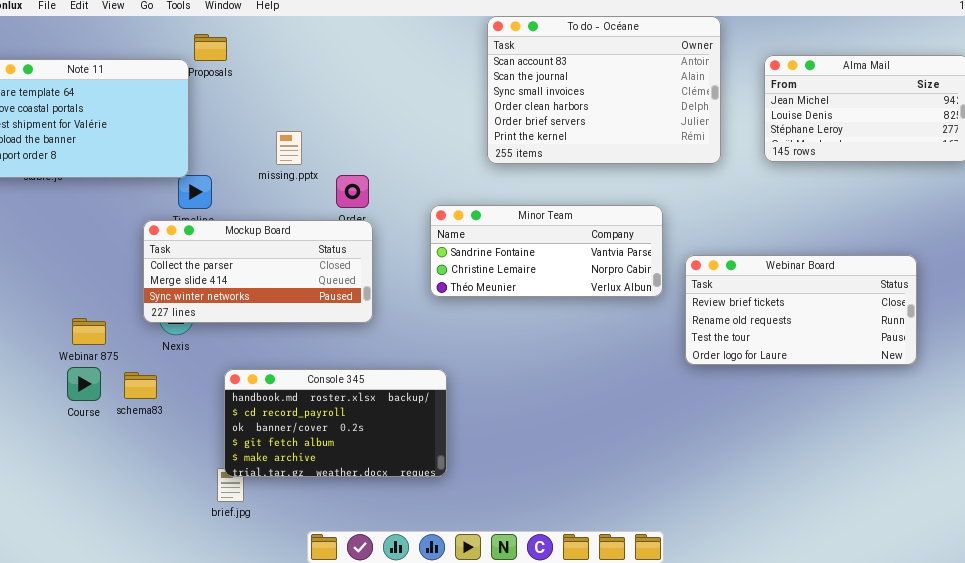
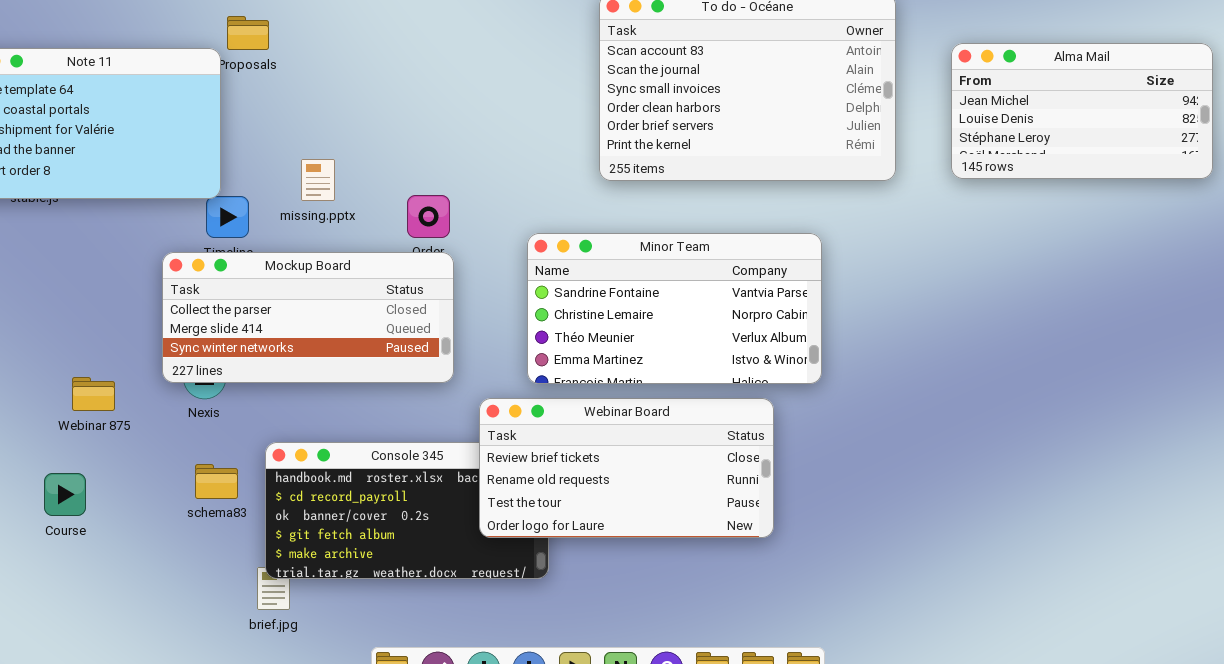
missing.pptx: [276,131,302,165] -> [301,159,335,201], moved
Minor Team: [430,205,663,297] -> [527,233,822,384], resized
Webinar Board: [685,255,917,365] -> [479,398,774,538], moved
Course: [67,367,101,401] -> [44,473,86,516], moved
schema83: [124,372,157,399] -> [195,464,238,499], moved

